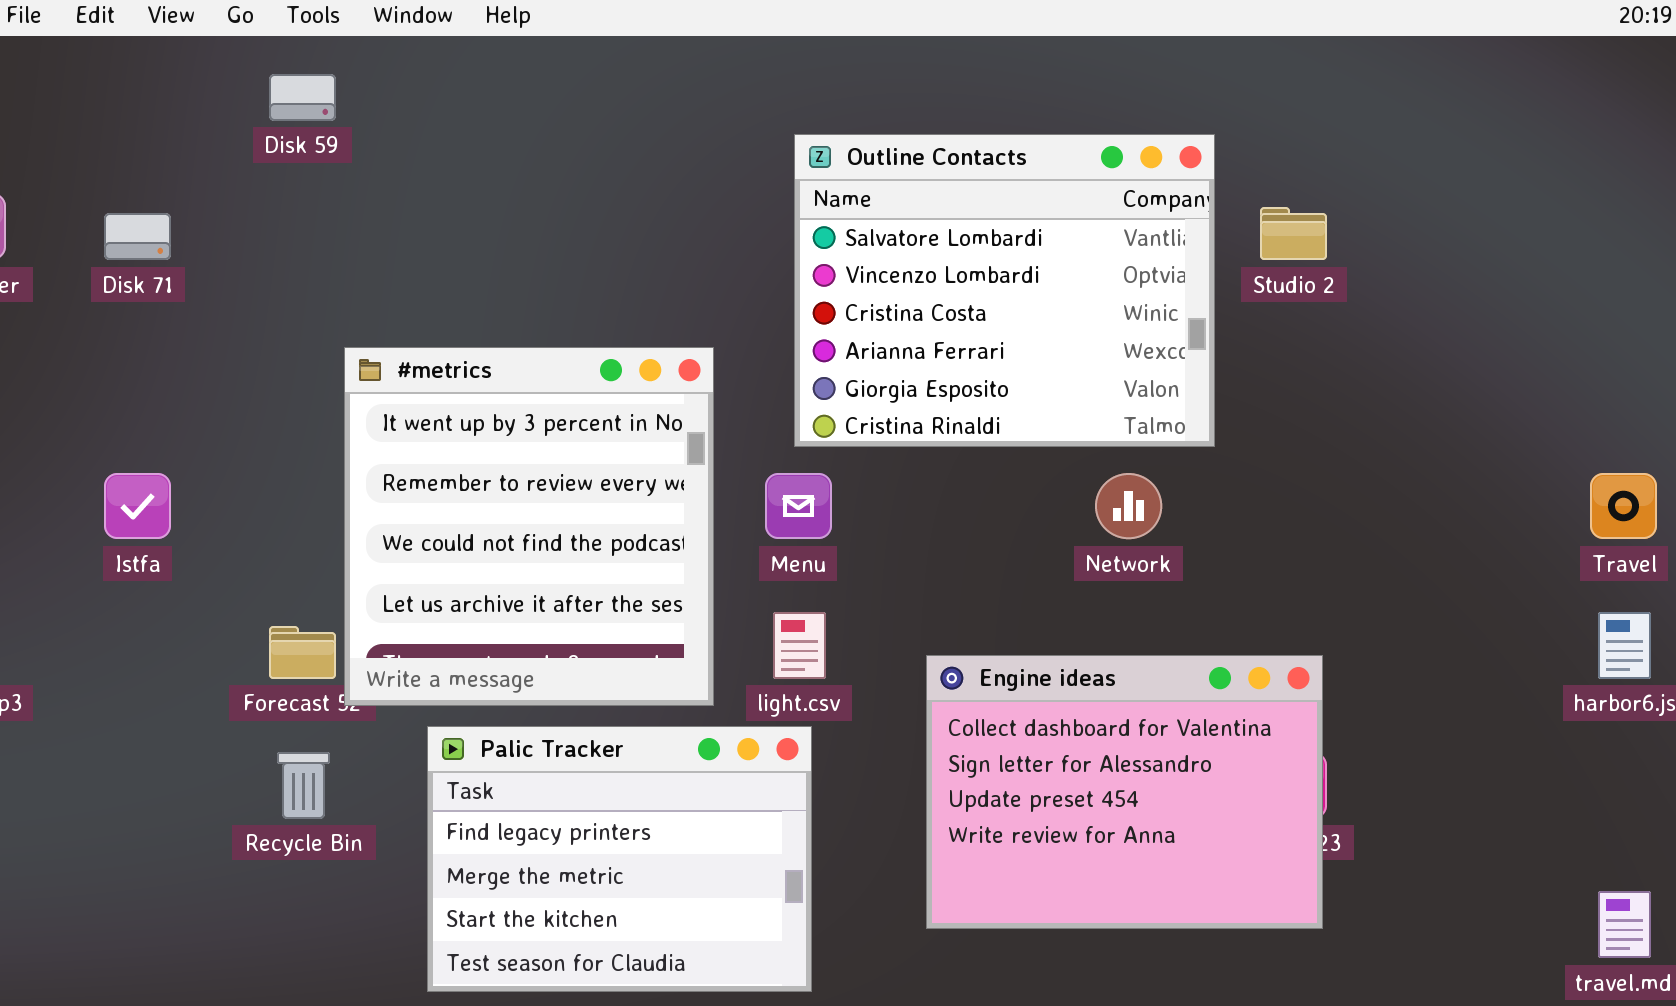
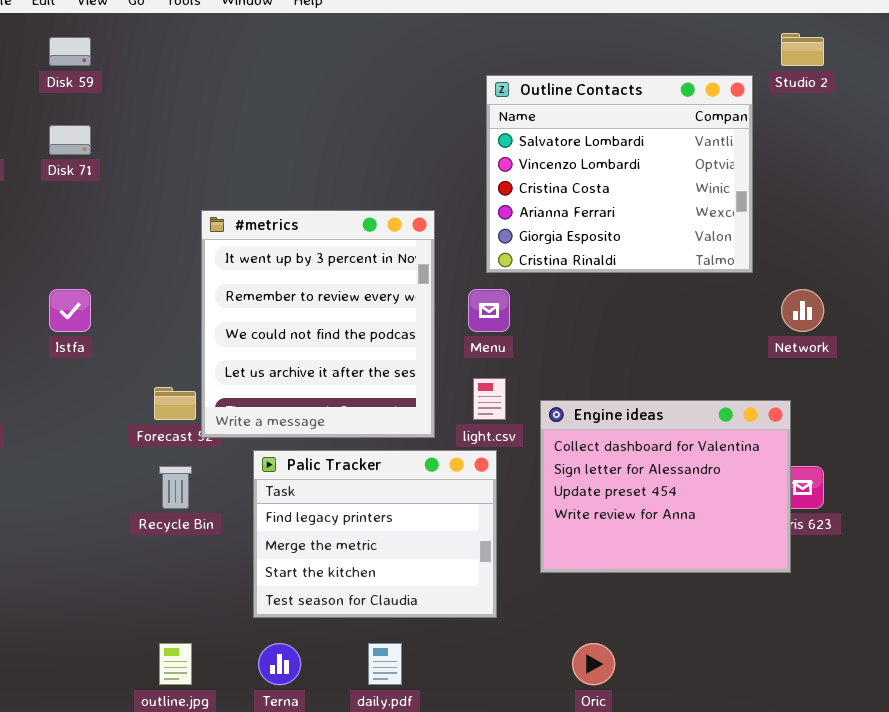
Disk 59: [269,74,336,121] -> [49,37,91,66], moved
Studio 2: [1260,207,1327,260] -> [781,33,824,66], moved
Network: [1095,473,1162,539] -> [781,289,824,332], moved
Engine ideas: [926,655,1323,929] -> [540,400,791,573], moved

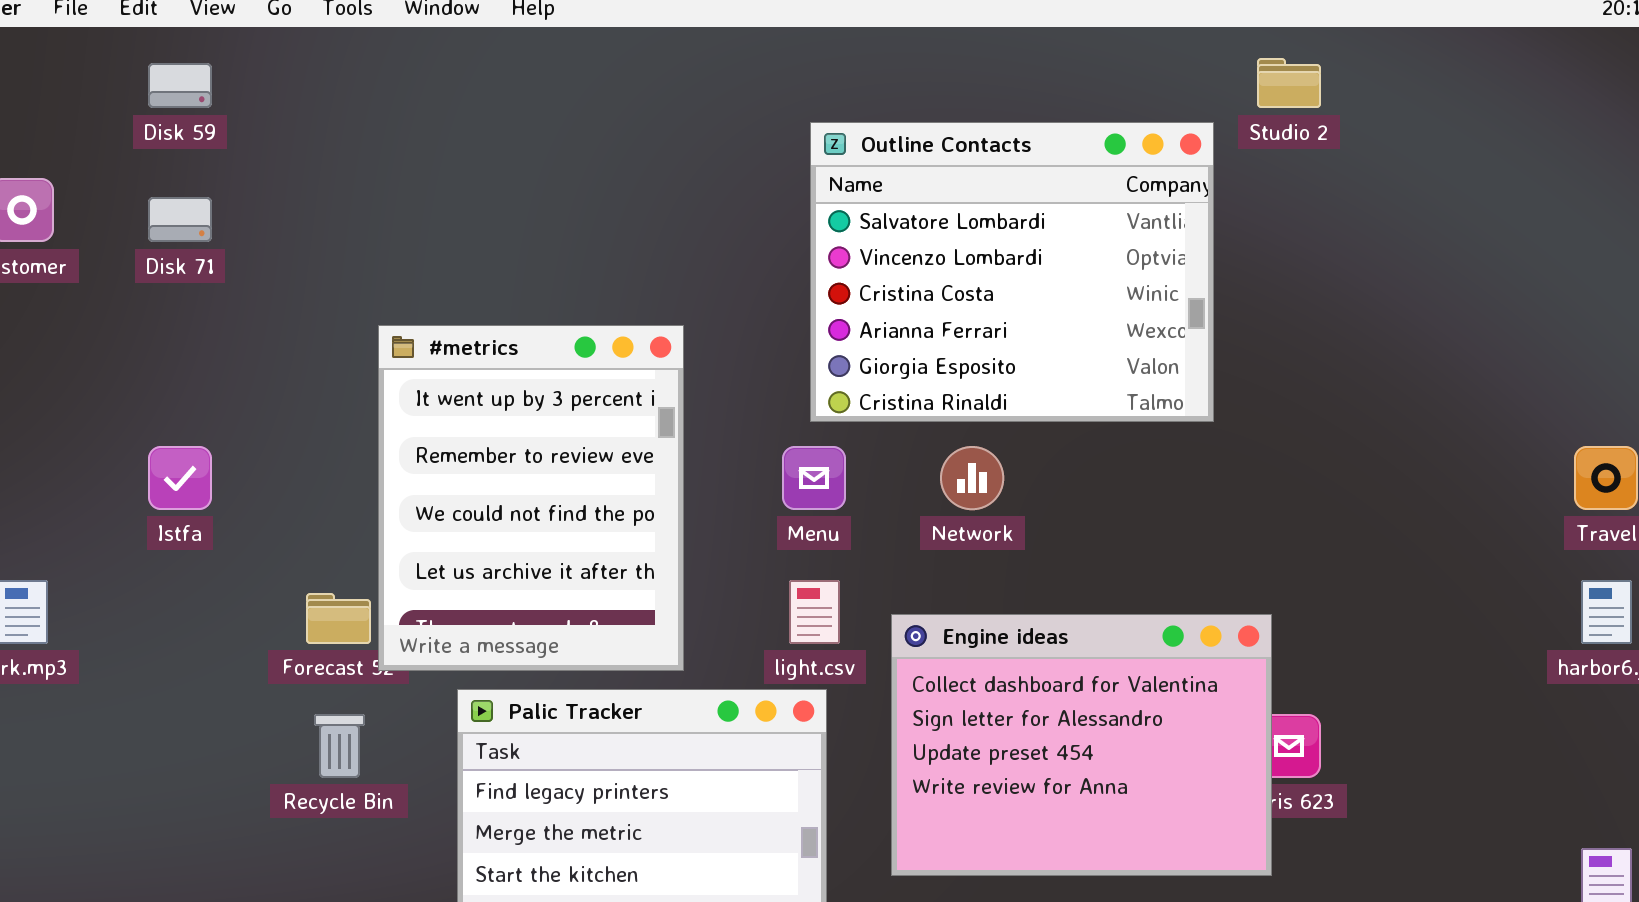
#metrics: [201,210,435,438] -> [378,325,684,671], resized
Network: [781,289,824,332] -> [940,446,1004,510], moved

